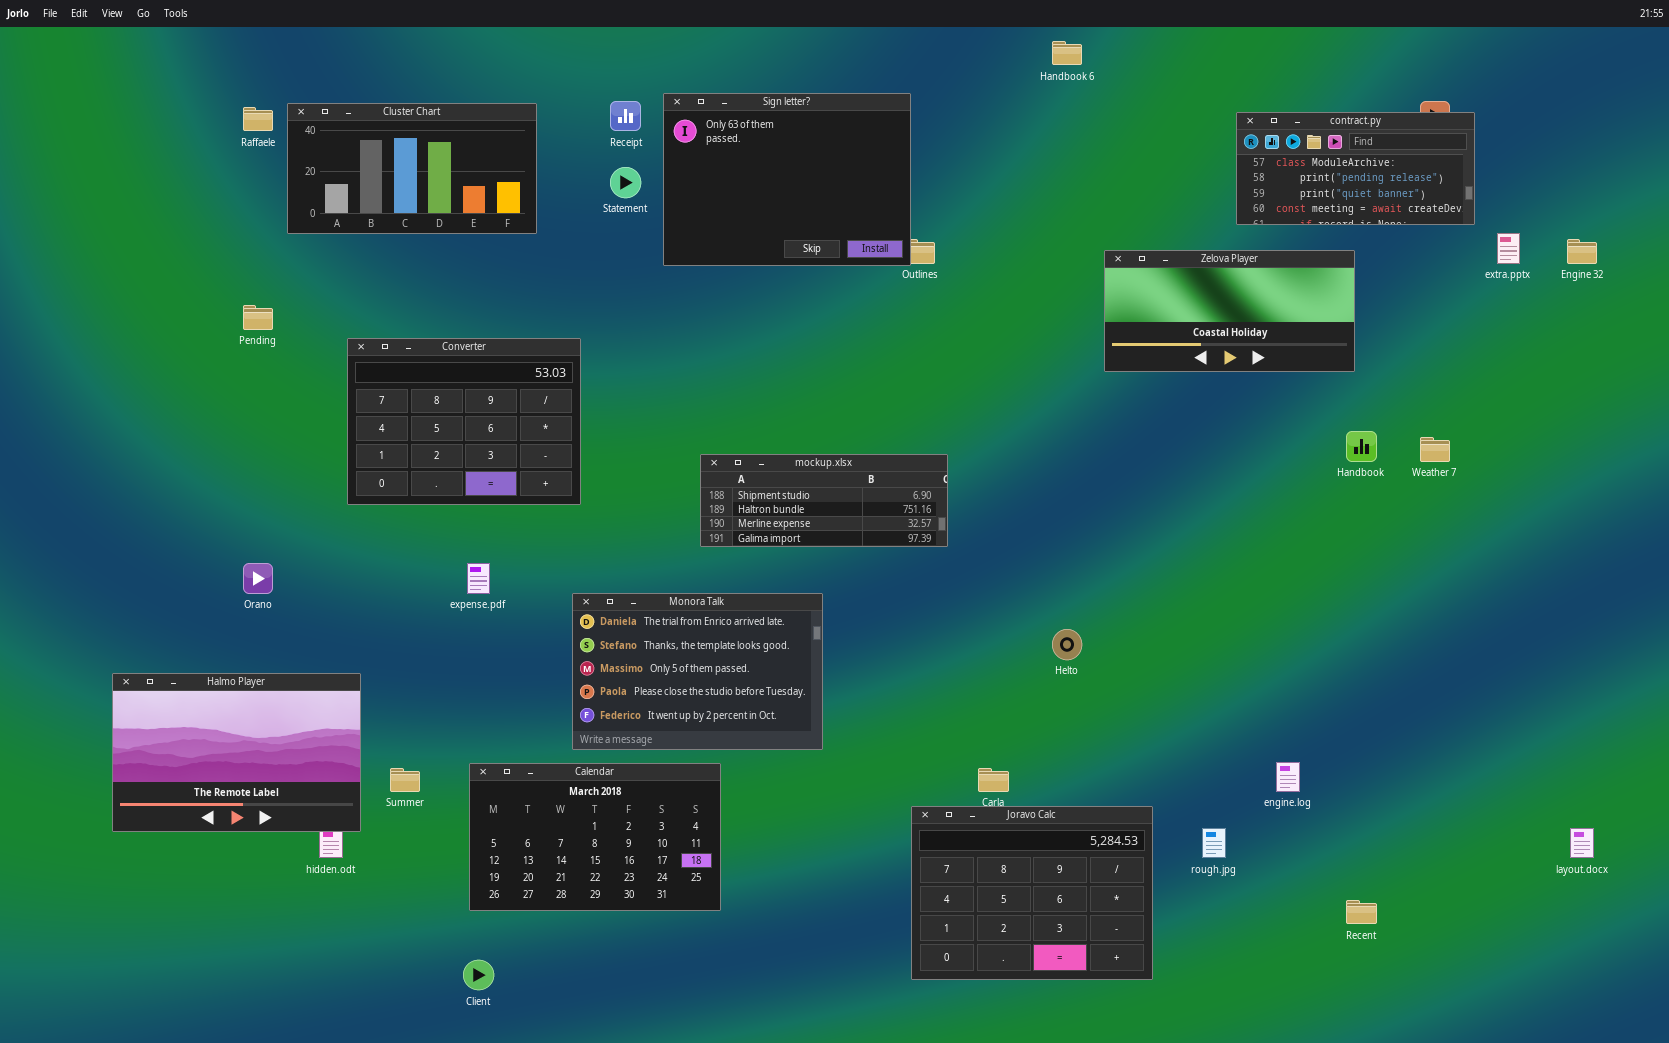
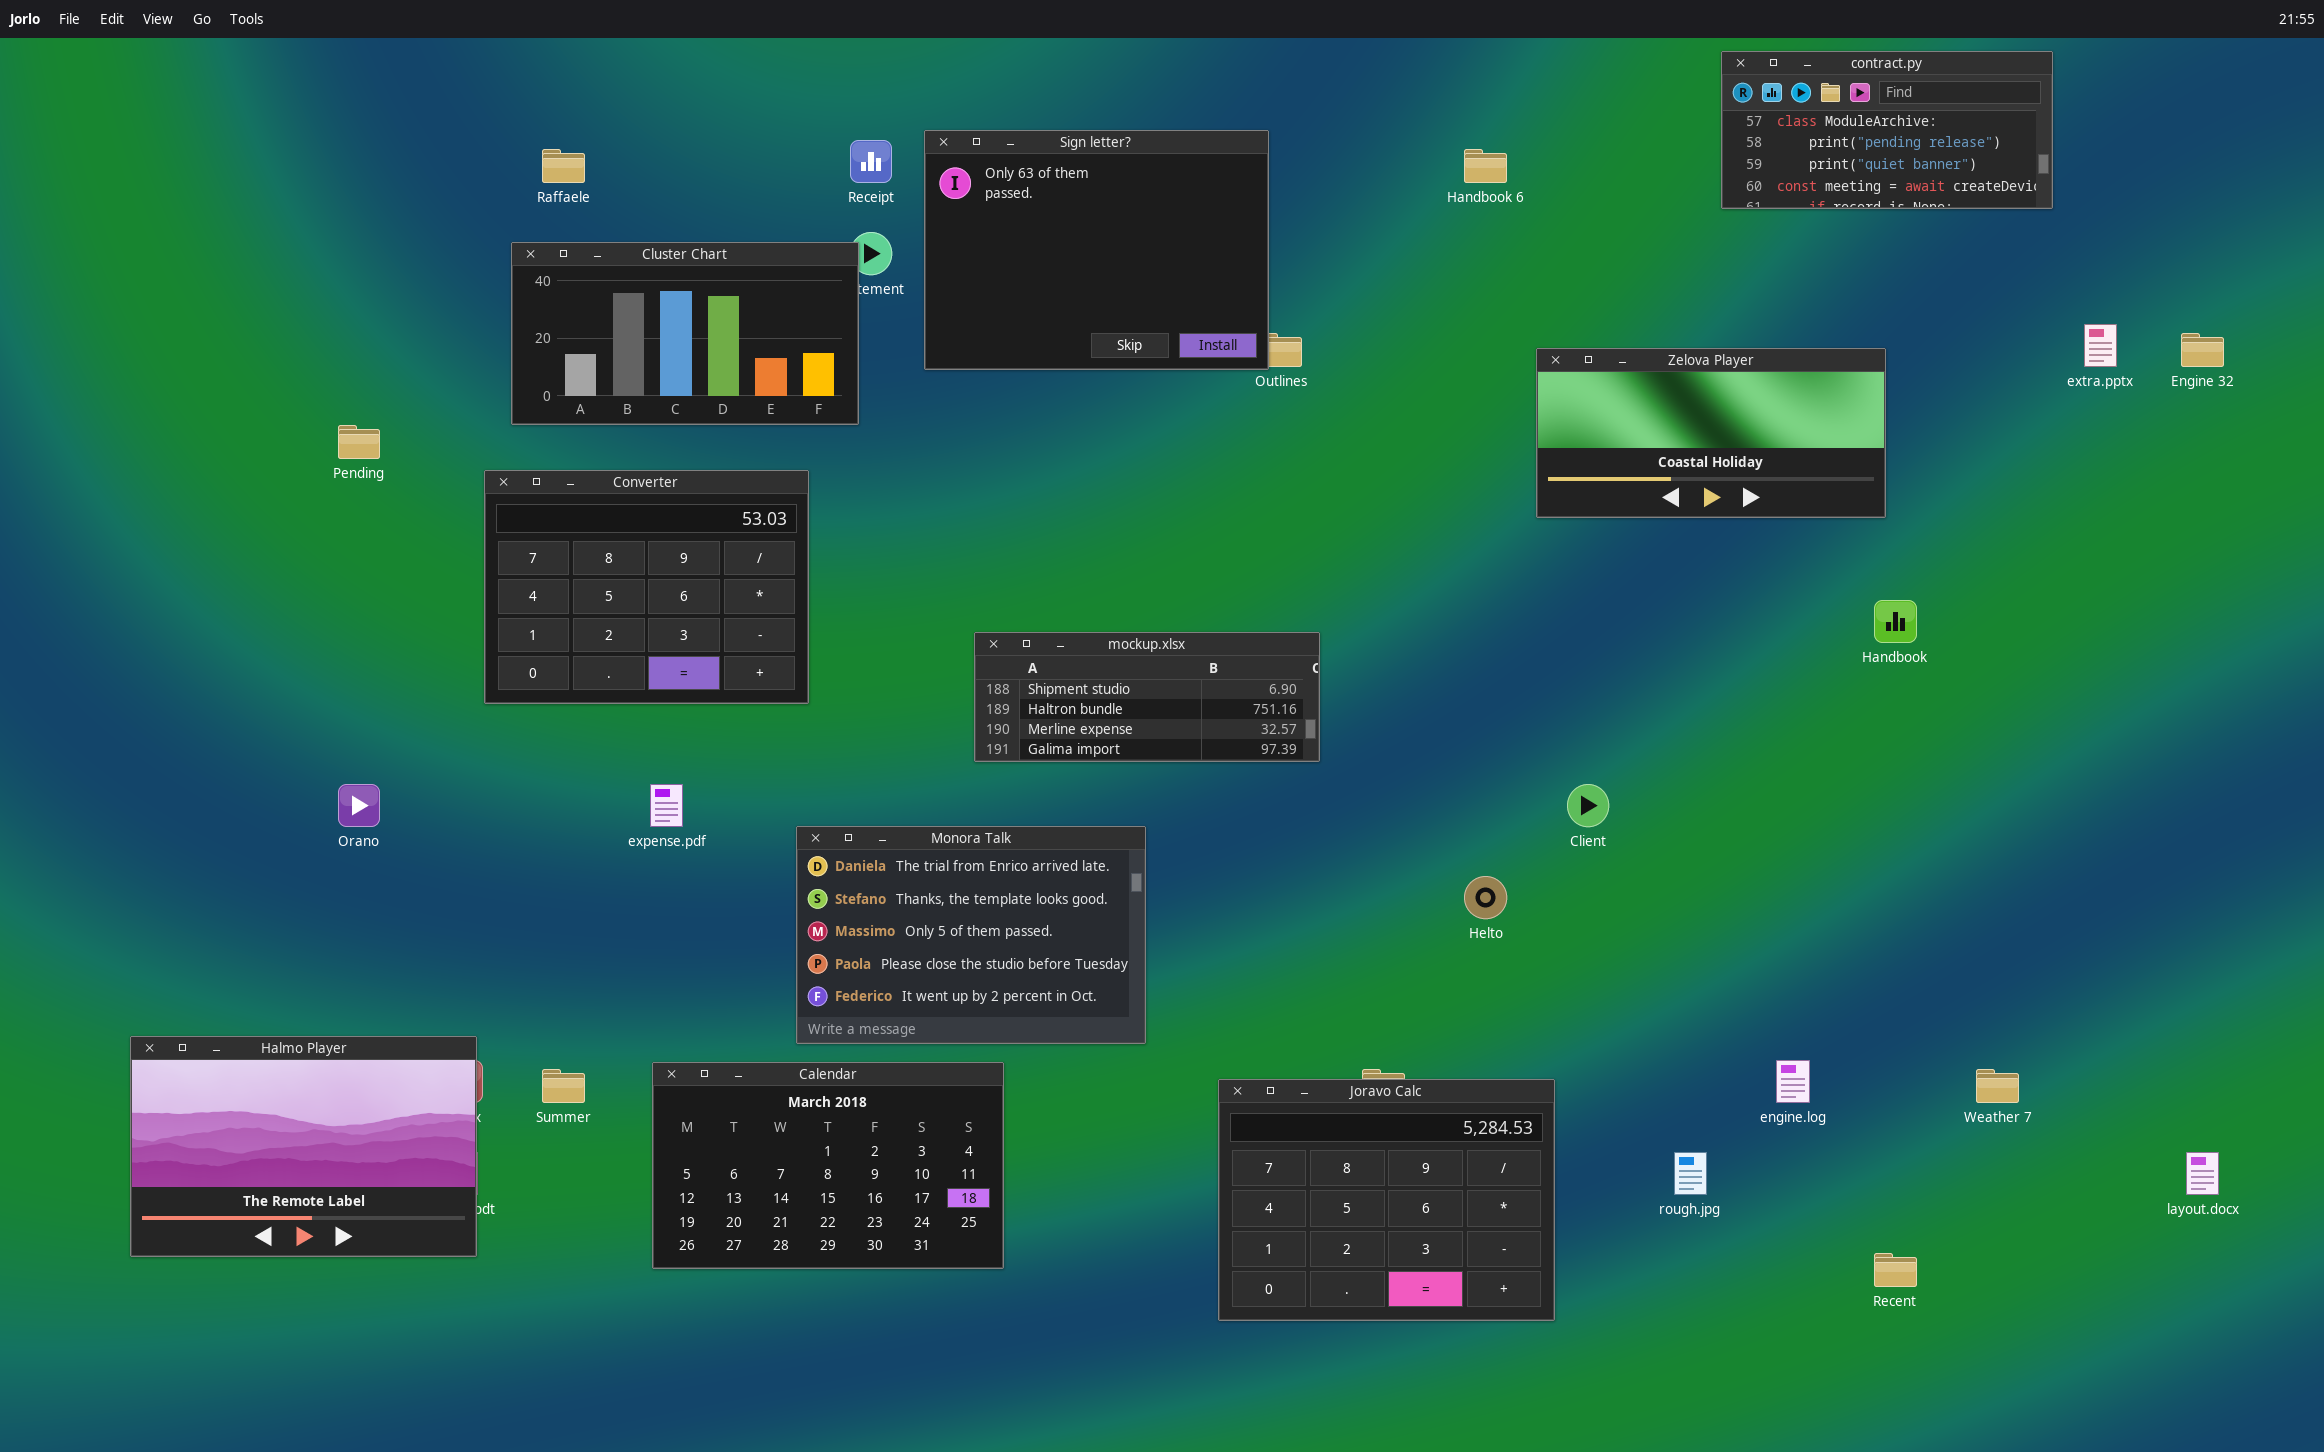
Handbook 6: [1052,41,1082,65] -> [1464,149,1507,183], moved
Cluster Chart: [287,103,537,234] -> [511,242,859,425], moved
Raffaele: [243,107,273,131] -> [542,149,585,183], moved
contract.py: [1236,112,1475,225] -> [1721,51,2053,209], moved
Weather 7: [1420,437,1450,462] -> [1976,1069,2019,1103], moved
Halmo Player: [112,673,361,832] -> [130,1036,477,1257], moved
Joravo Calc: [911,806,1153,980] -> [1218,1079,1555,1321], moved
Client: [463,960,494,990] -> [1567,784,1609,827], moved

